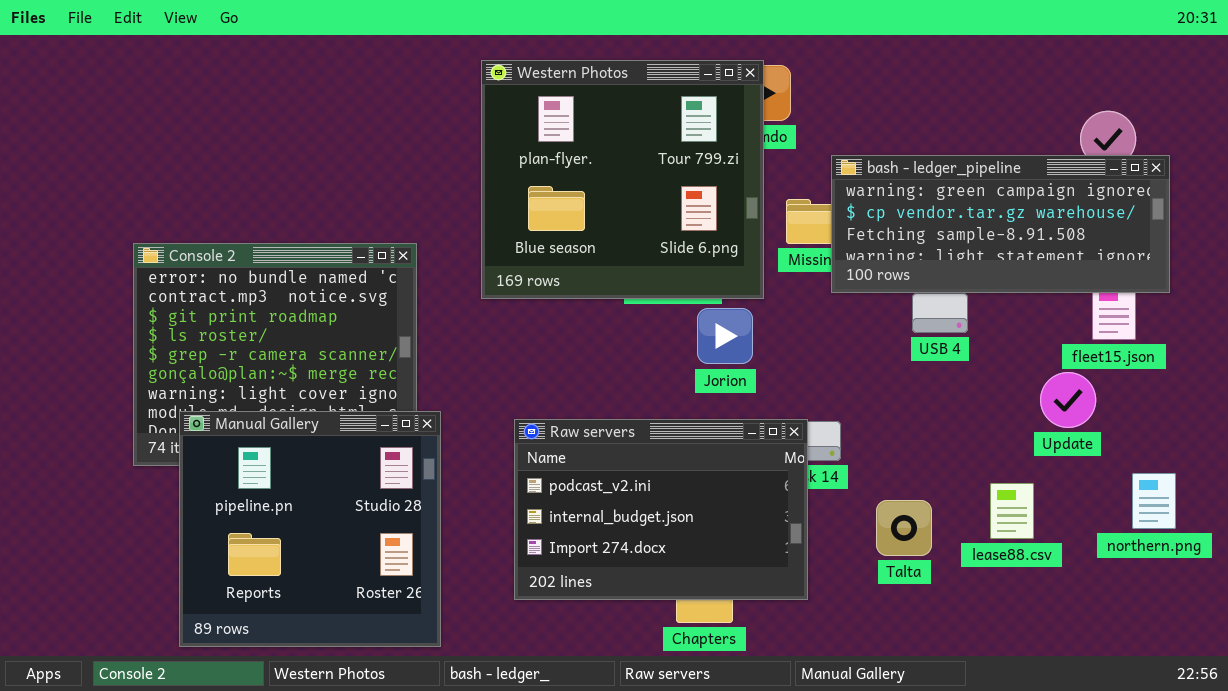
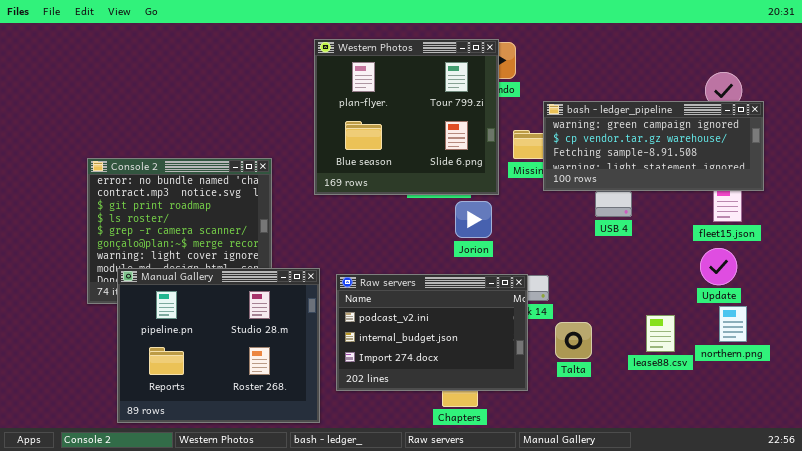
Update: [1040,372,1096,428] -> [700,248,737,285], moved
Manual Gallery: [179,411,441,647] -> [117,268,320,423], resized
northern.png: [1132,473,1176,529] -> [719,306,747,342], moved
Talta: [876,500,932,556] -> [555,322,592,359], moved

